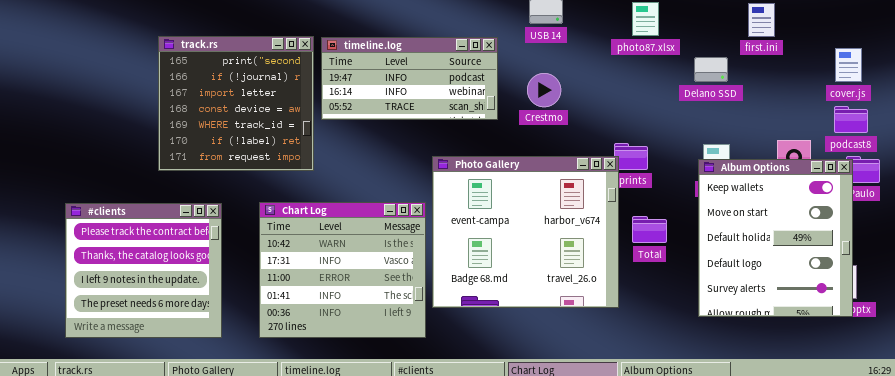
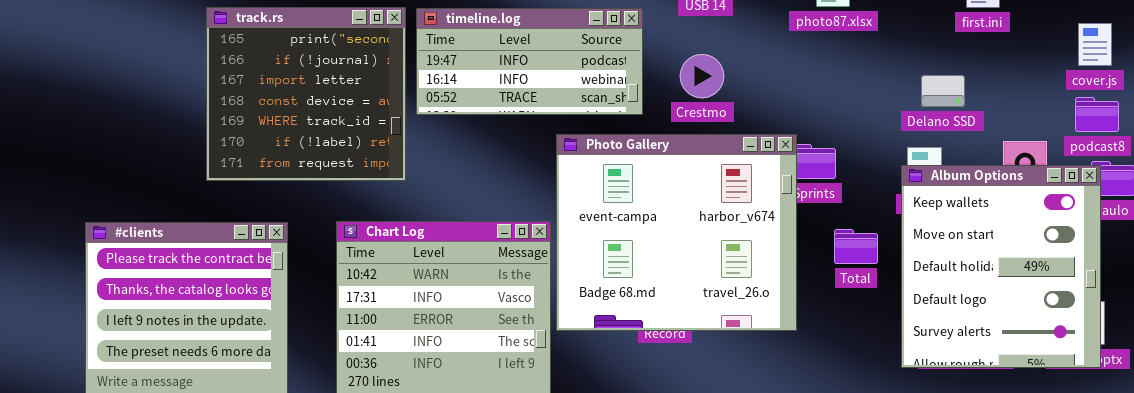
Delano SSD: [694,57,728,82] -> [921,75,965,107], moved
Photo Gallery: [432,156,619,308] -> [556,134,797,331], moved
Total: [632,216,667,243] -> [834,229,878,264], moved

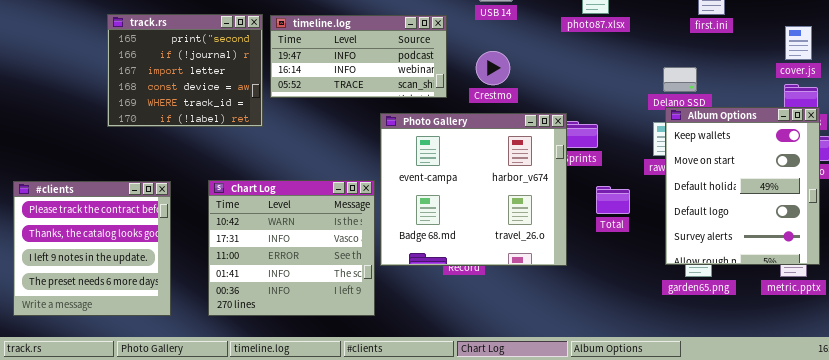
track.rs: [206,7,406,181] -> [107,14,263,127], resized
Album Options: [901,165,1101,368] -> [665,107,820,265], moved

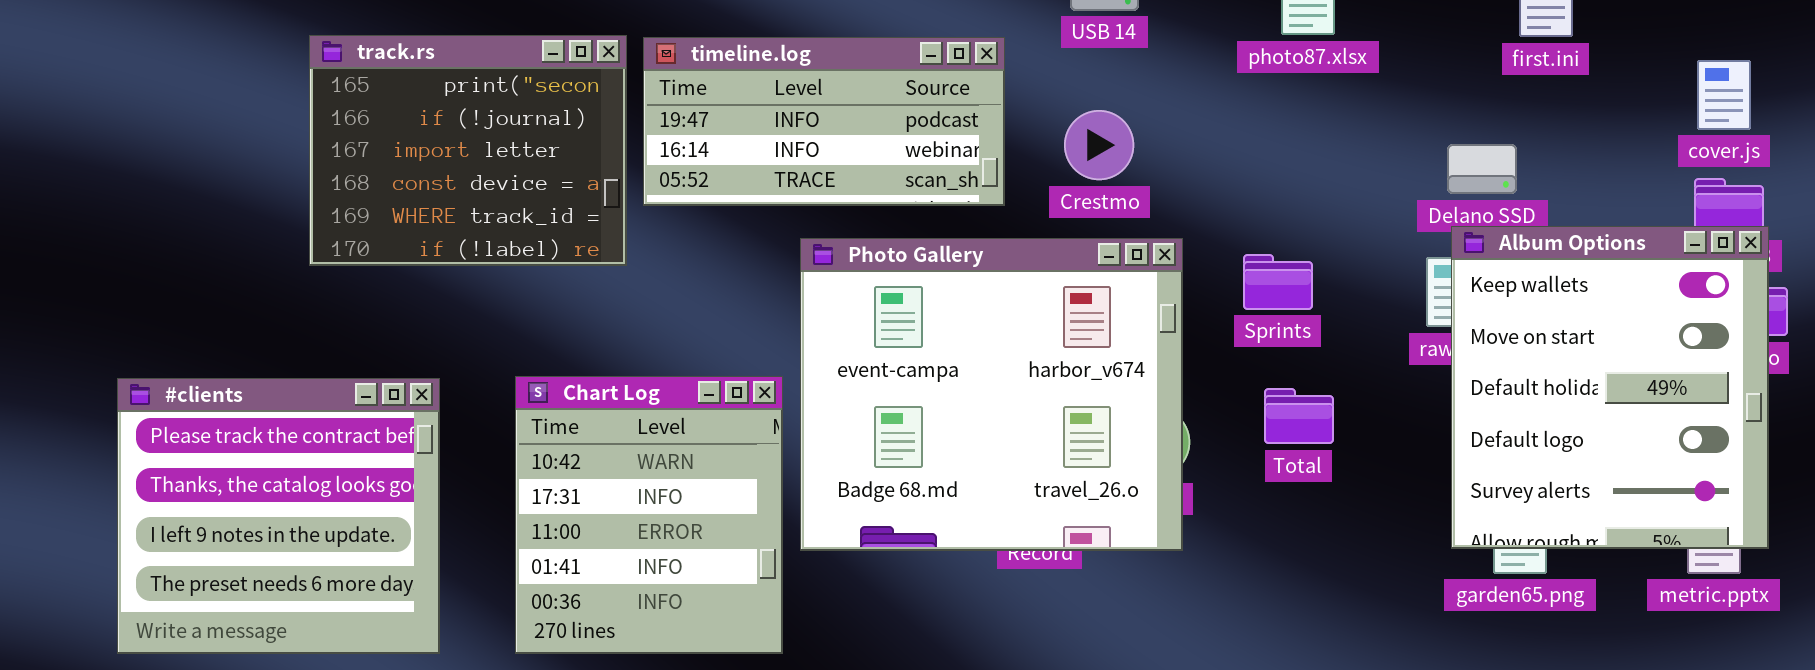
Photo Gallery: [380,113,567,266] -> [800,238,1183,551], moved
Chart Log: [208,180,375,316] -> [515,376,783,654], resized
Total: [596,186,630,214] -> [1264,388,1334,444], moved

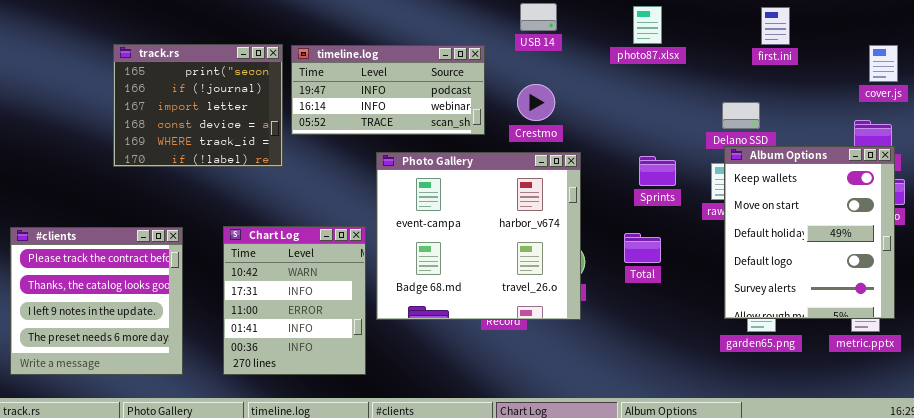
cover.js: [1697,60,1751,130] -> [869,45,898,82], moved
Sprints: [1243,254,1313,310] -> [639,156,676,186], moved

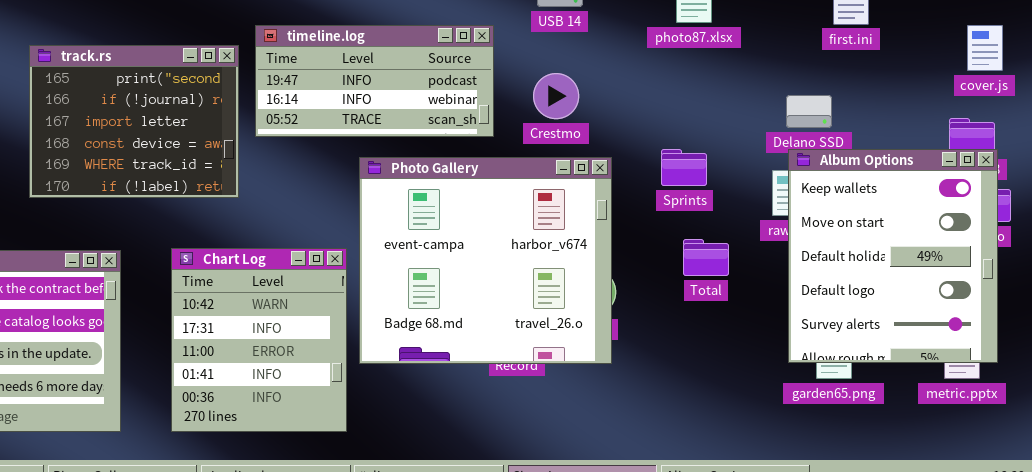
track.rs: [113,44,283,167] -> [29,45,239,198], moved
Sprints: [639,156,676,186] -> [661,149,707,186], moved
Total: [624,233,661,263] -> [683,239,729,276], moved

